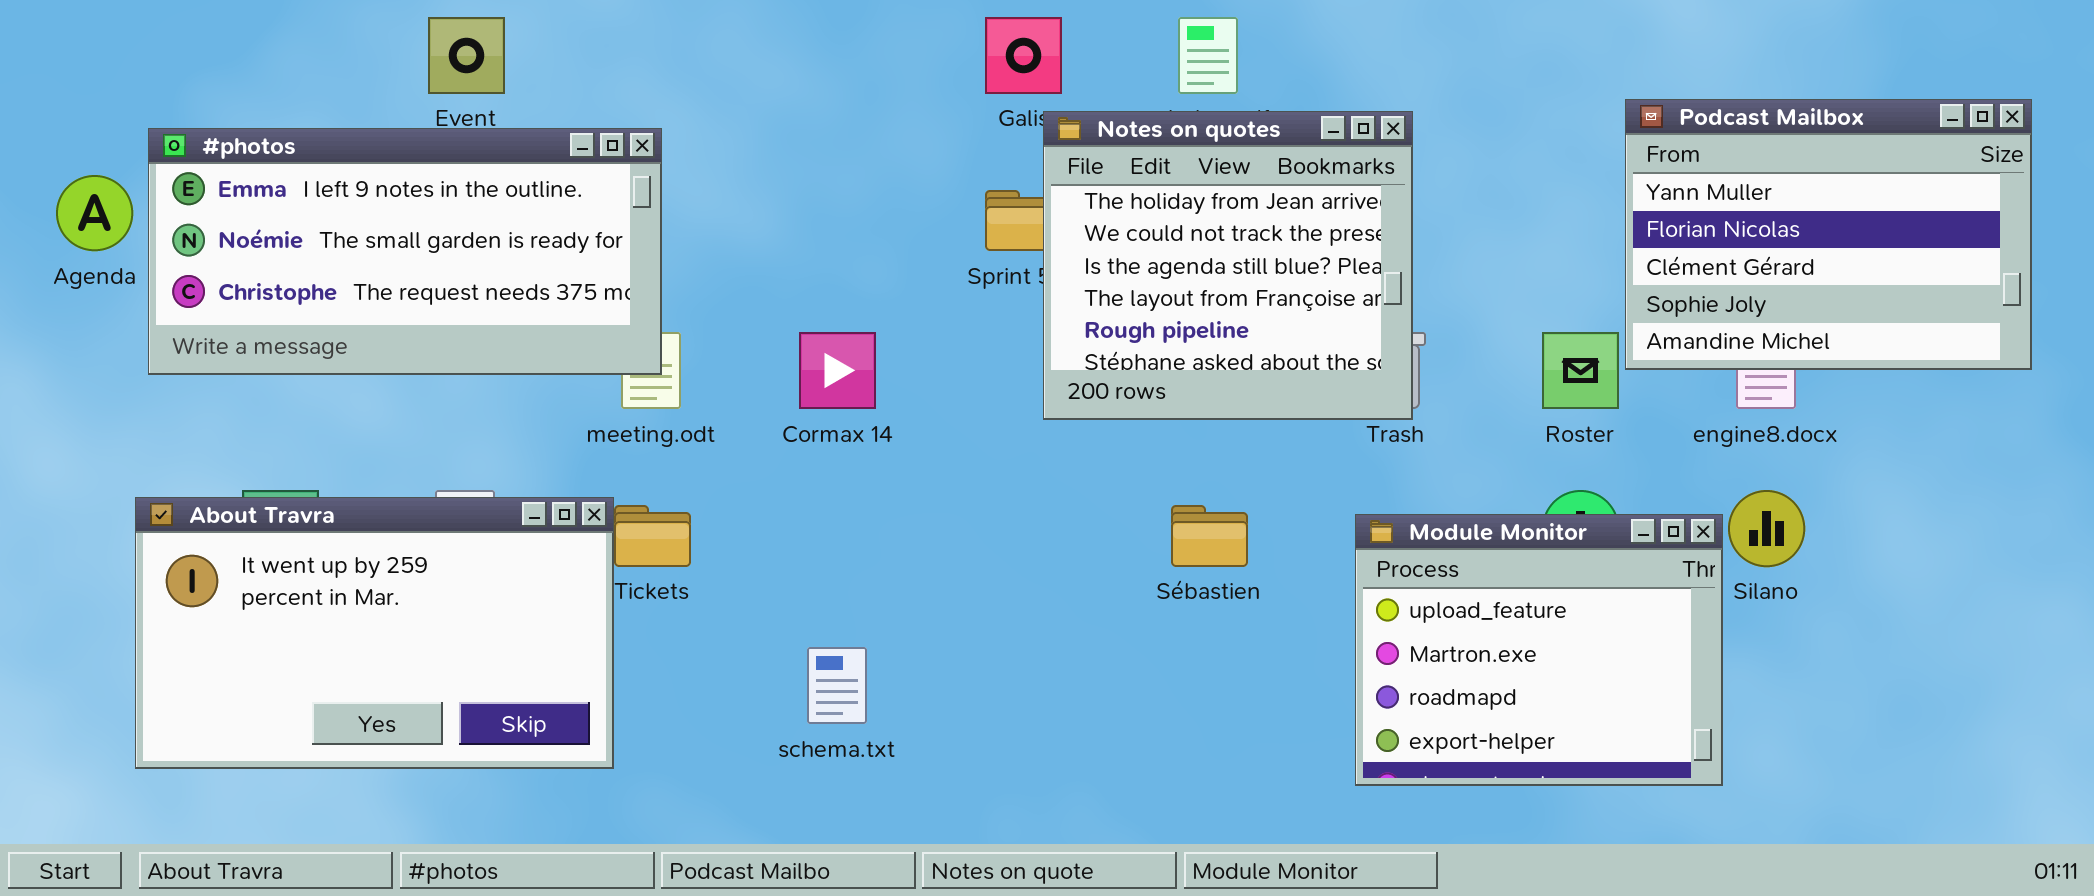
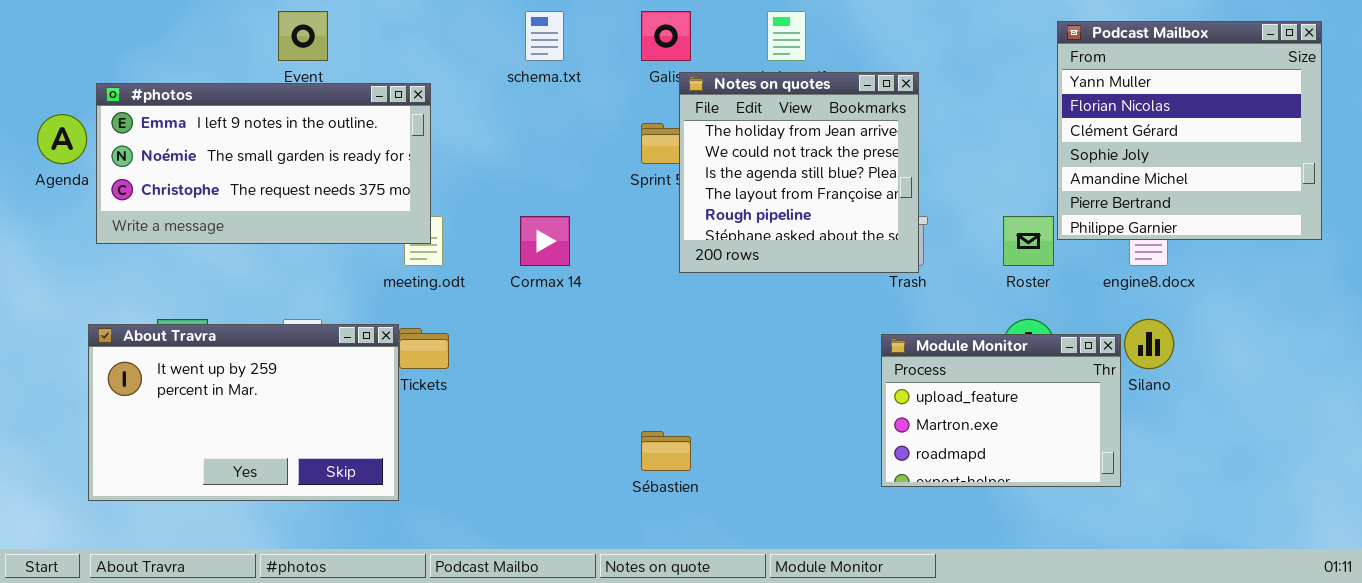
Podcast Mailbox: [1625,99,2032,370] -> [1057,21,1322,240], resized
Sébastien: [1171,505,1248,567] -> [641,431,691,471], moved
Module Monitor: [1355,514,1723,786] -> [881,334,1121,487], resized
schema.txt: [807,647,867,724] -> [525,11,564,61], moved

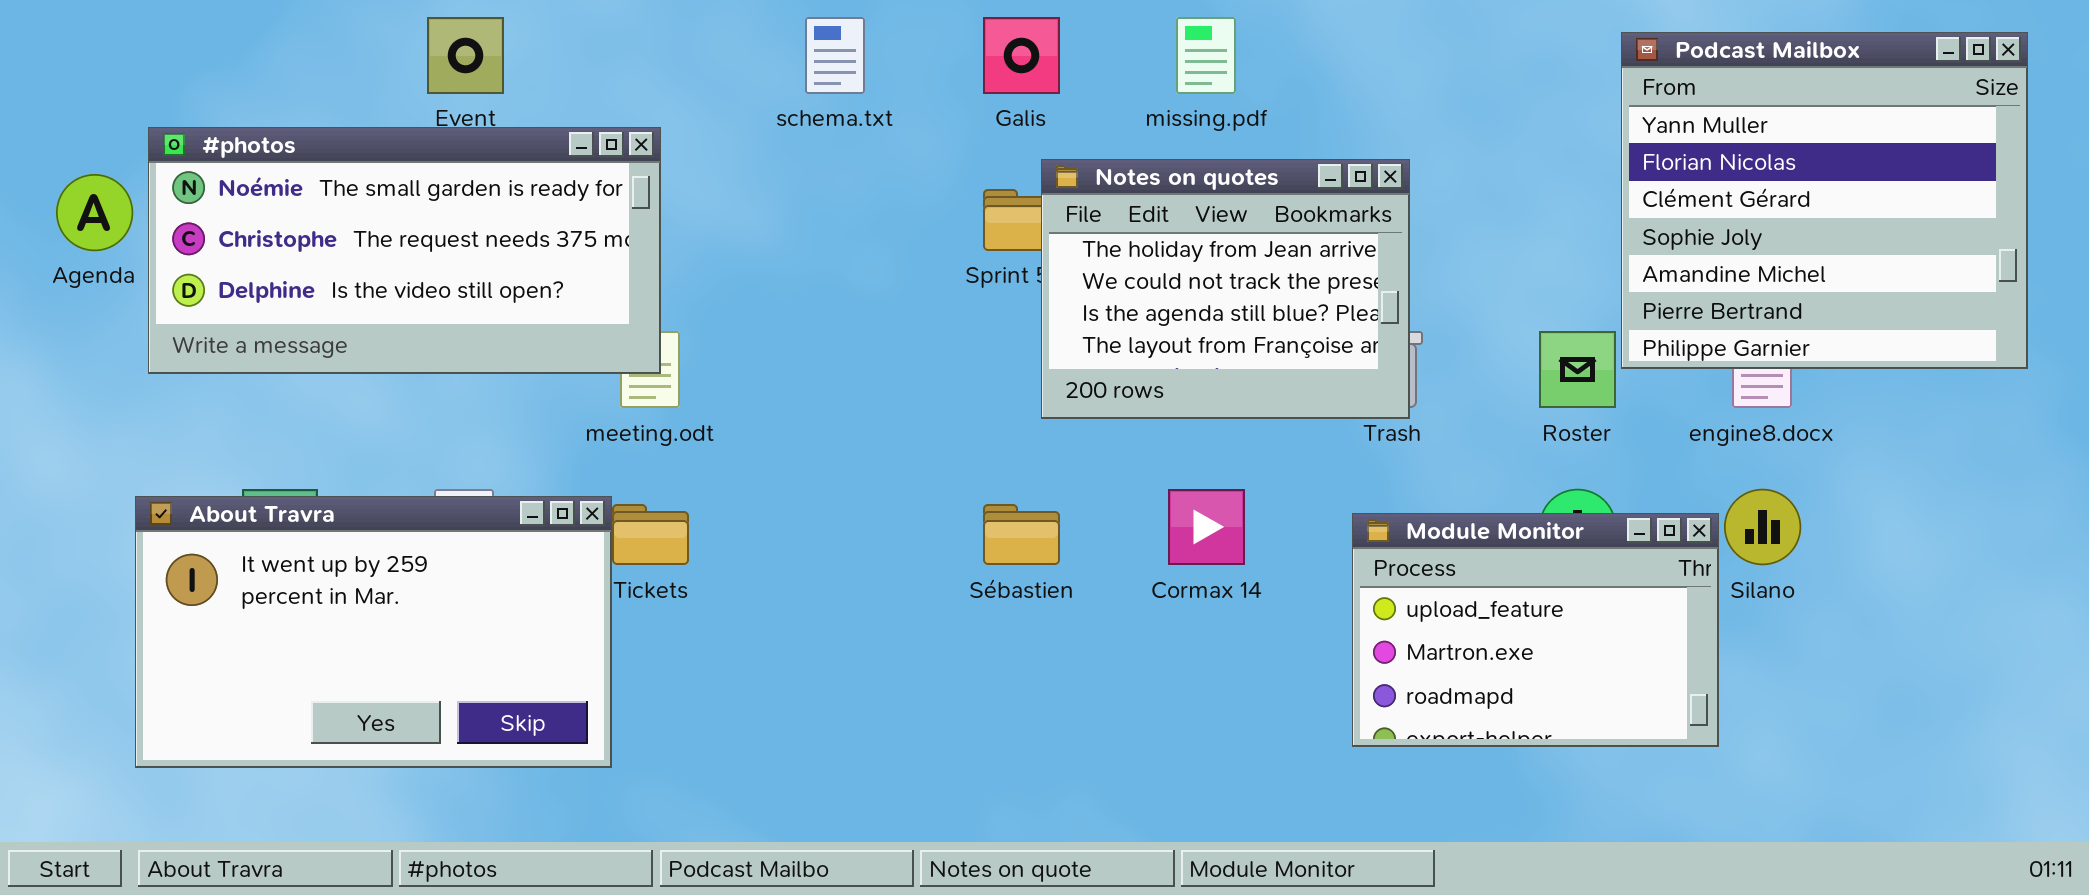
Notes on quotes: [679,72,919,273] -> [1041,159,1410,419], resized
#photos: [96,83,431,244] -> [148,127,661,374], scrolled down 1 row
Cormax 14: [520,216,570,266] -> [1168,489,1245,565], moved
Sébastien: [641,431,691,471] -> [983,504,1060,565], moved

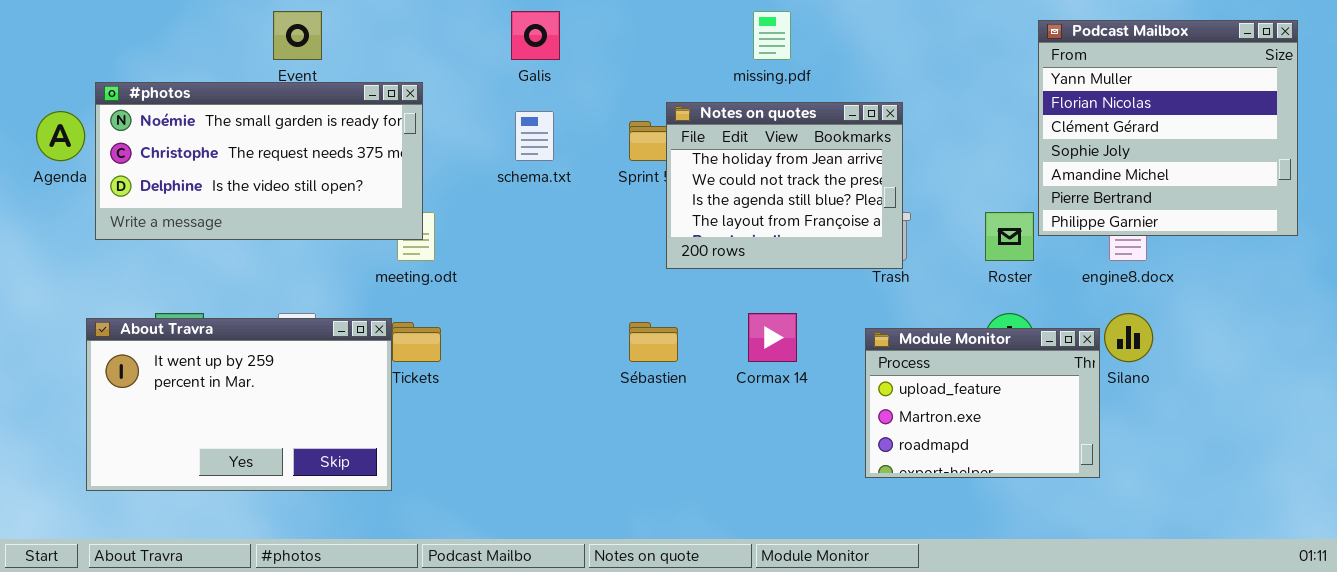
schema.txt: [805,17,865,94] -> [515,111,554,161], moved
Galis: [983,17,1060,94] -> [511,11,560,60], moved

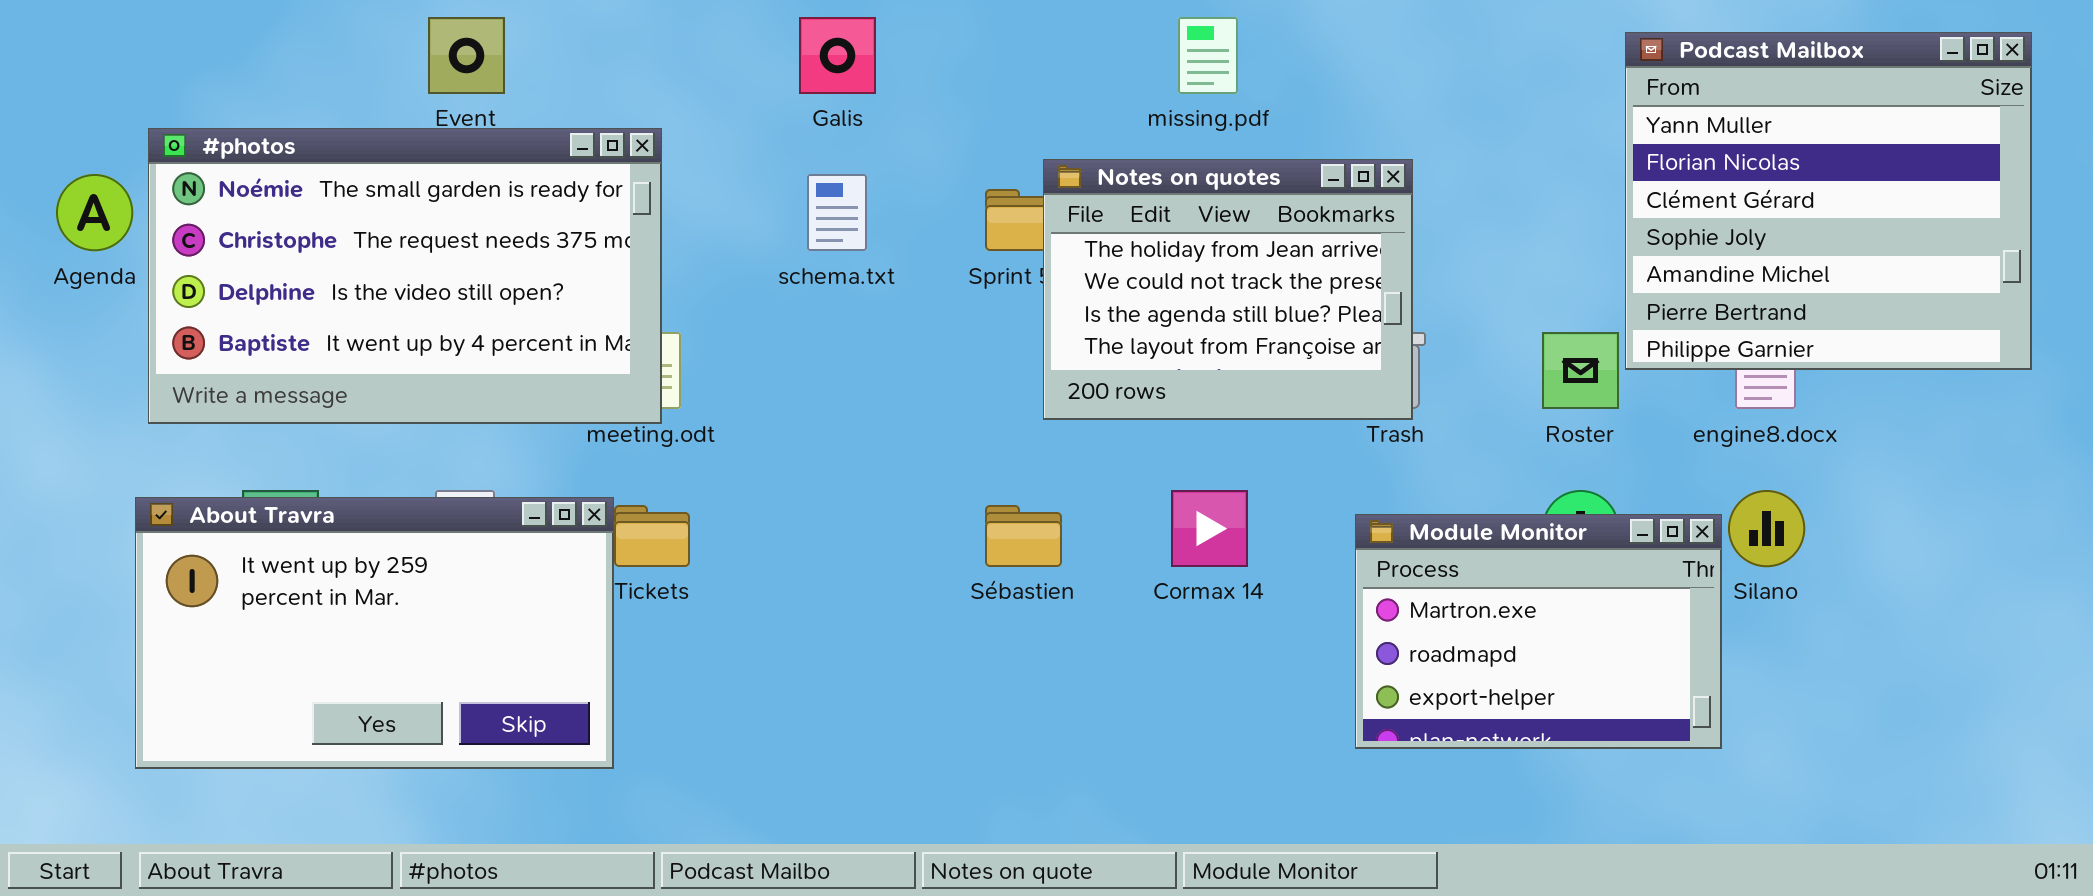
#photos: [95,82,423,240] -> [148,128,662,424], resized
Module Monitor: [865,328,1100,478] -> [1355,514,1722,749], scrolled down 1 row

